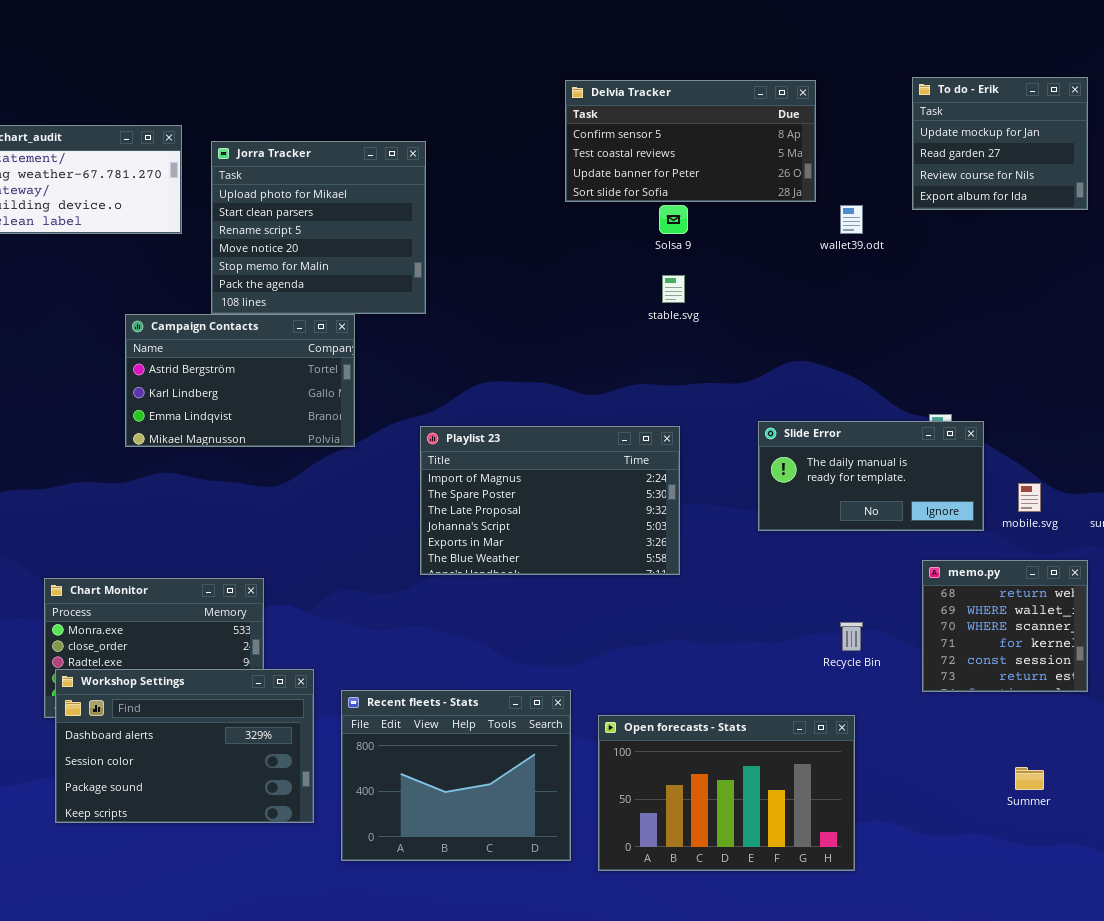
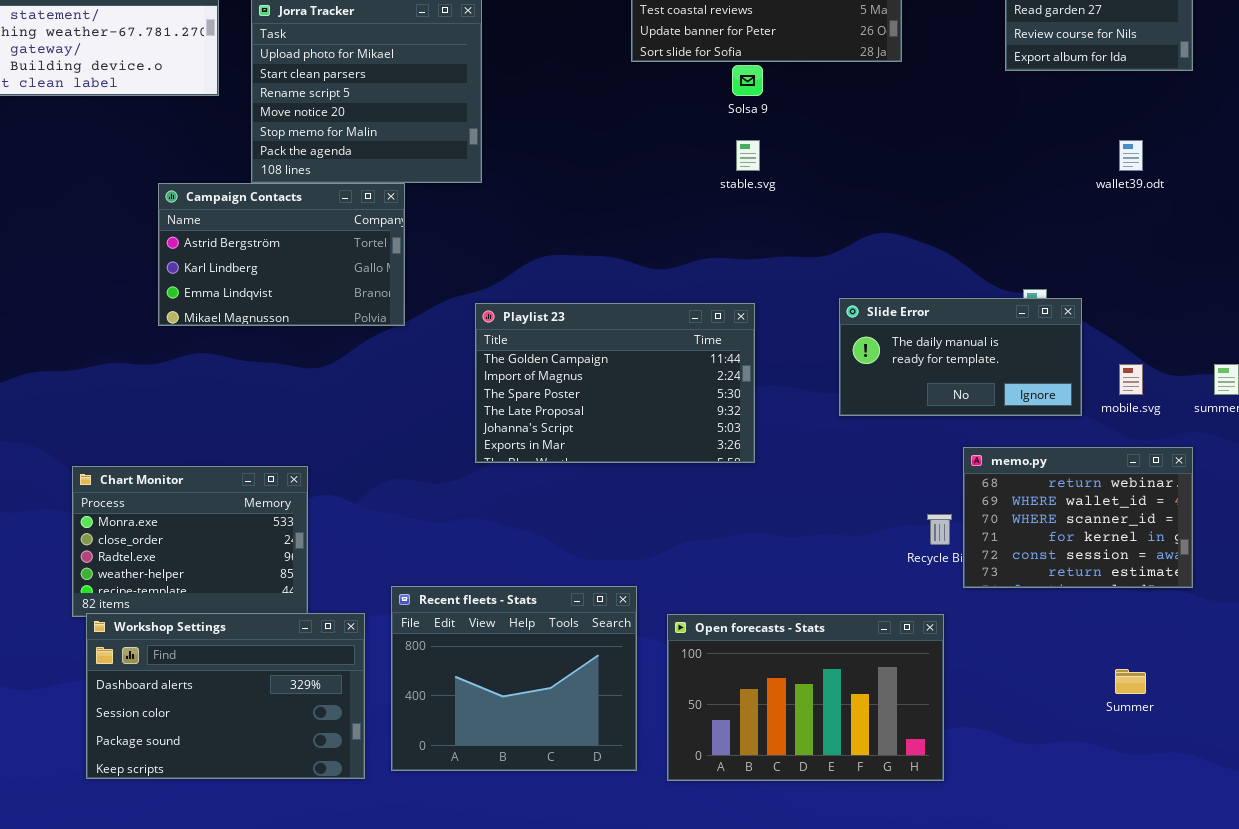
wallet39.odt: [840,205,863,234] -> [1119,140,1143,171], moved
Playlist 23: [420,426,680,575] -> [475,303,755,463], scrolled up 1 row
memo.py: [922,560,1088,692] -> [963,447,1193,588], resized
Workshop Settings: [55,669,314,823] -> [86,613,365,779], moved

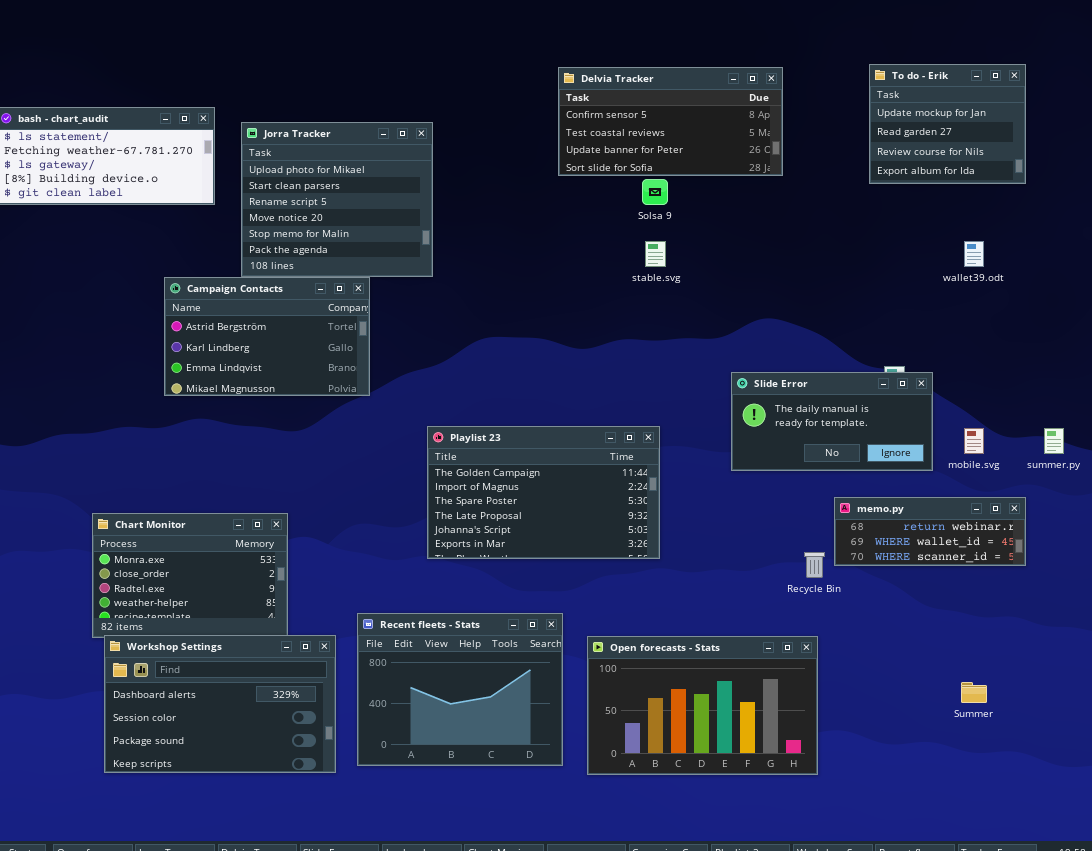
Playlist 23: [475,303,755,463] -> [427,426,660,559], moved
memo.py: [963,447,1193,588] -> [834,497,1026,566], resized

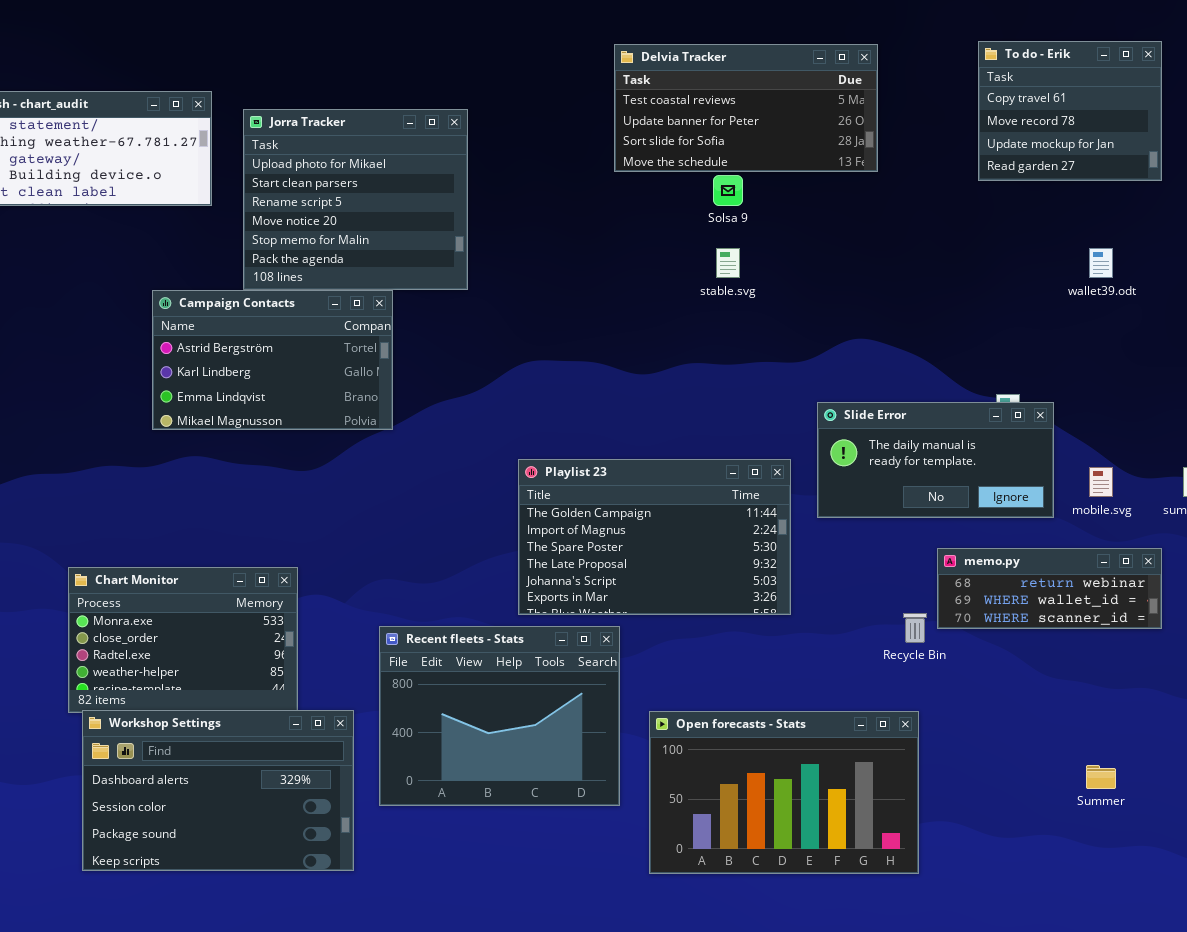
To do - Erik: [869,64,1026,184] -> [978,41,1162,181], scrolled up 2 rows
Delvia Tracker: [558,67,783,176] -> [614,44,878,172], scrolled down 1 row
Playlist 23: [427,426,660,559] -> [518,459,791,615], moved
Recent fleets - Stats: [357,613,563,766] -> [379,626,620,806], moved

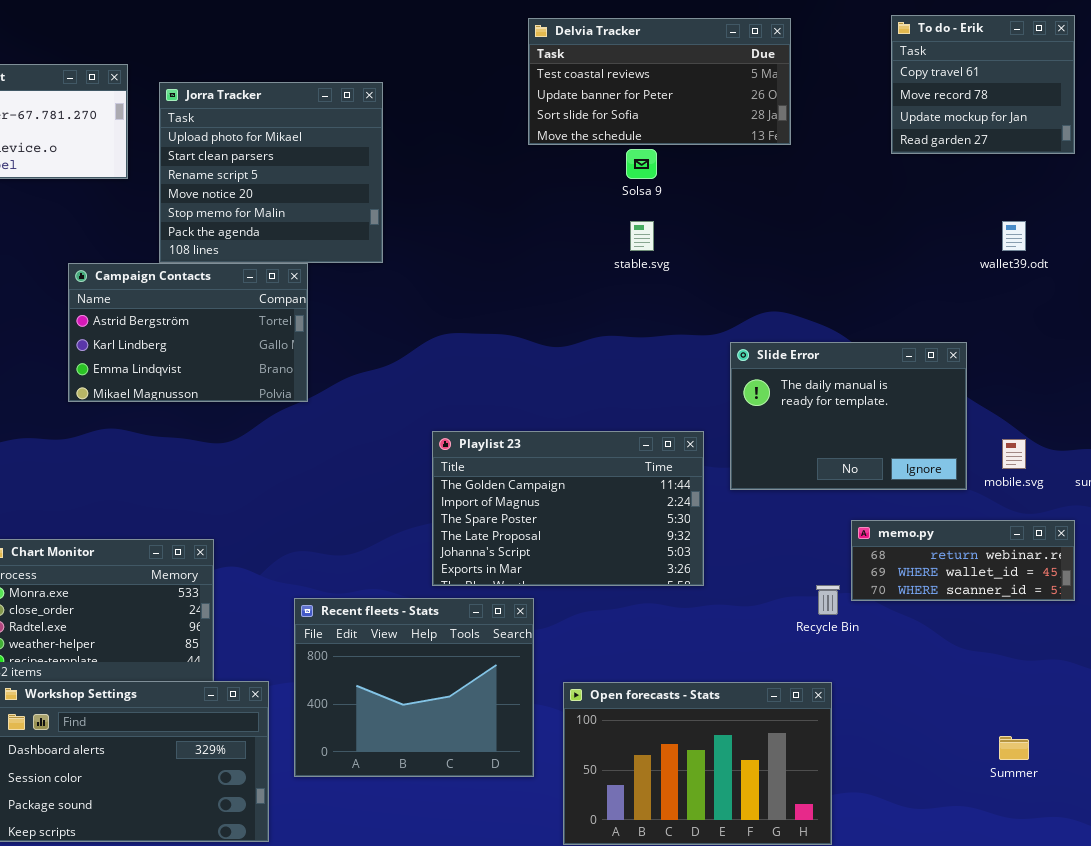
Slide Error: [817,402,1054,518] -> [730,342,967,490], resized

